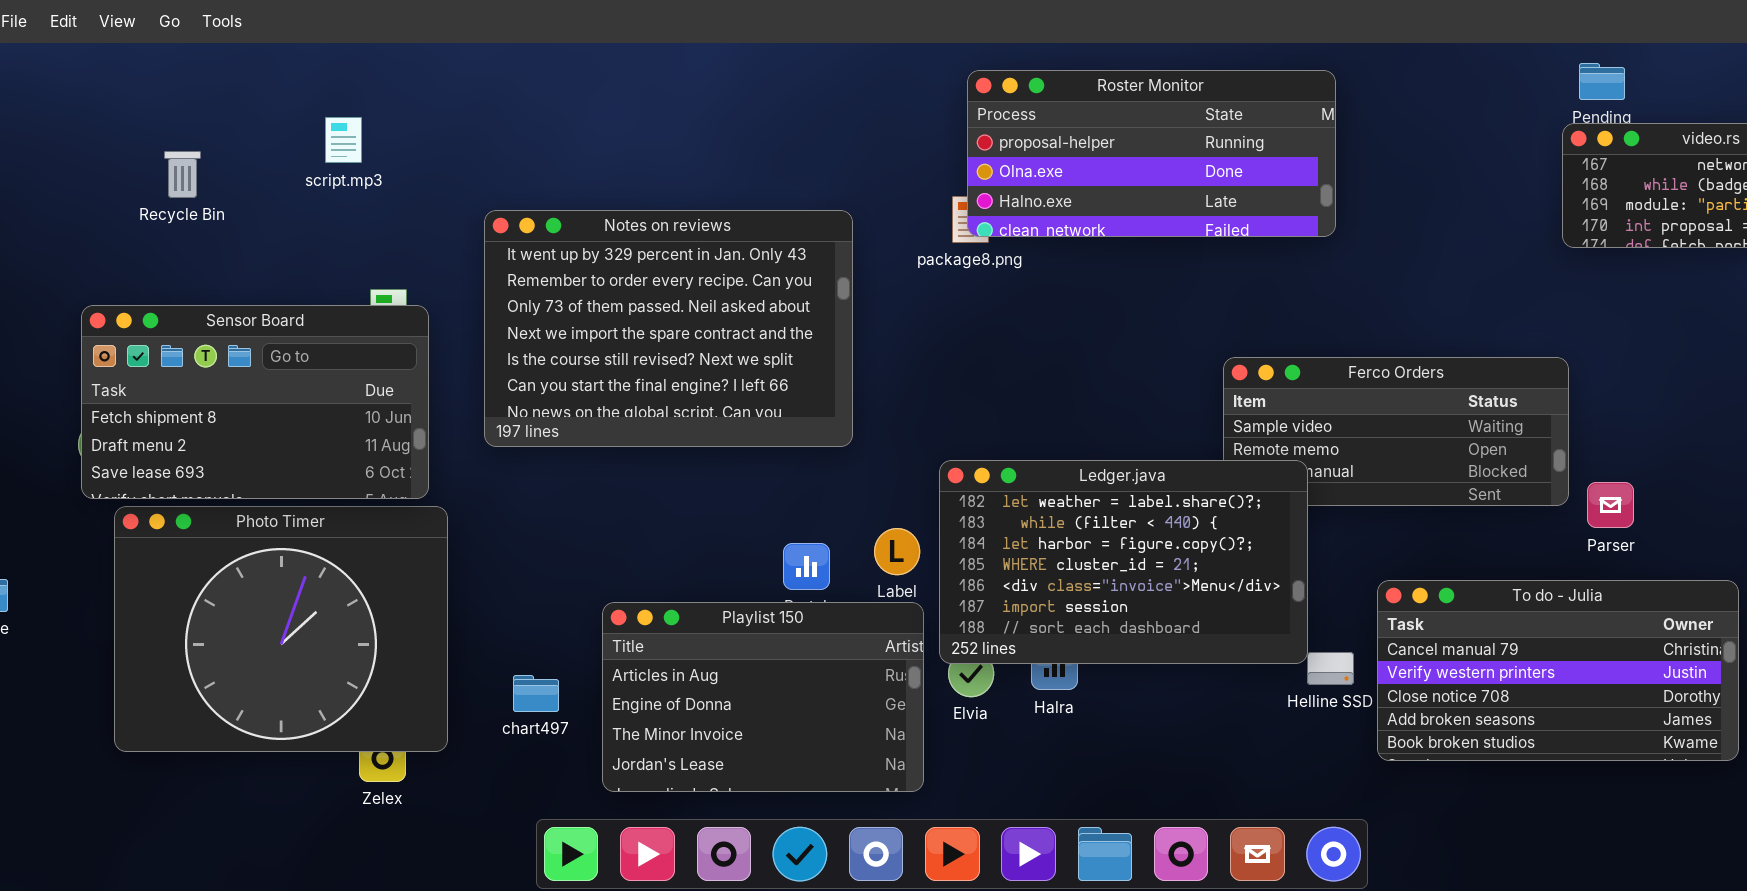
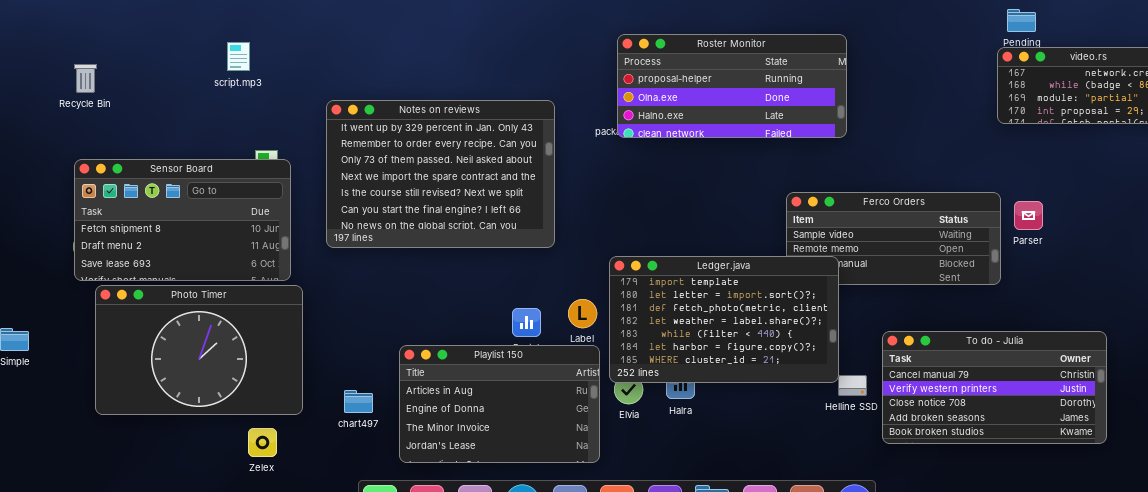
Roster Monitor: [967,70,1336,237] -> [617,34,847,138], moved
Recycle Bin: [164,151,201,198] -> [74,64,97,93], moved
Ledger.java: [939,460,1308,664] -> [609,256,839,383], scrolled up 3 rows
Parser: [1587,482,1634,528] -> [1014,201,1043,230], moved
Photo Timer: [114,506,448,752] -> [95,285,303,415], resized

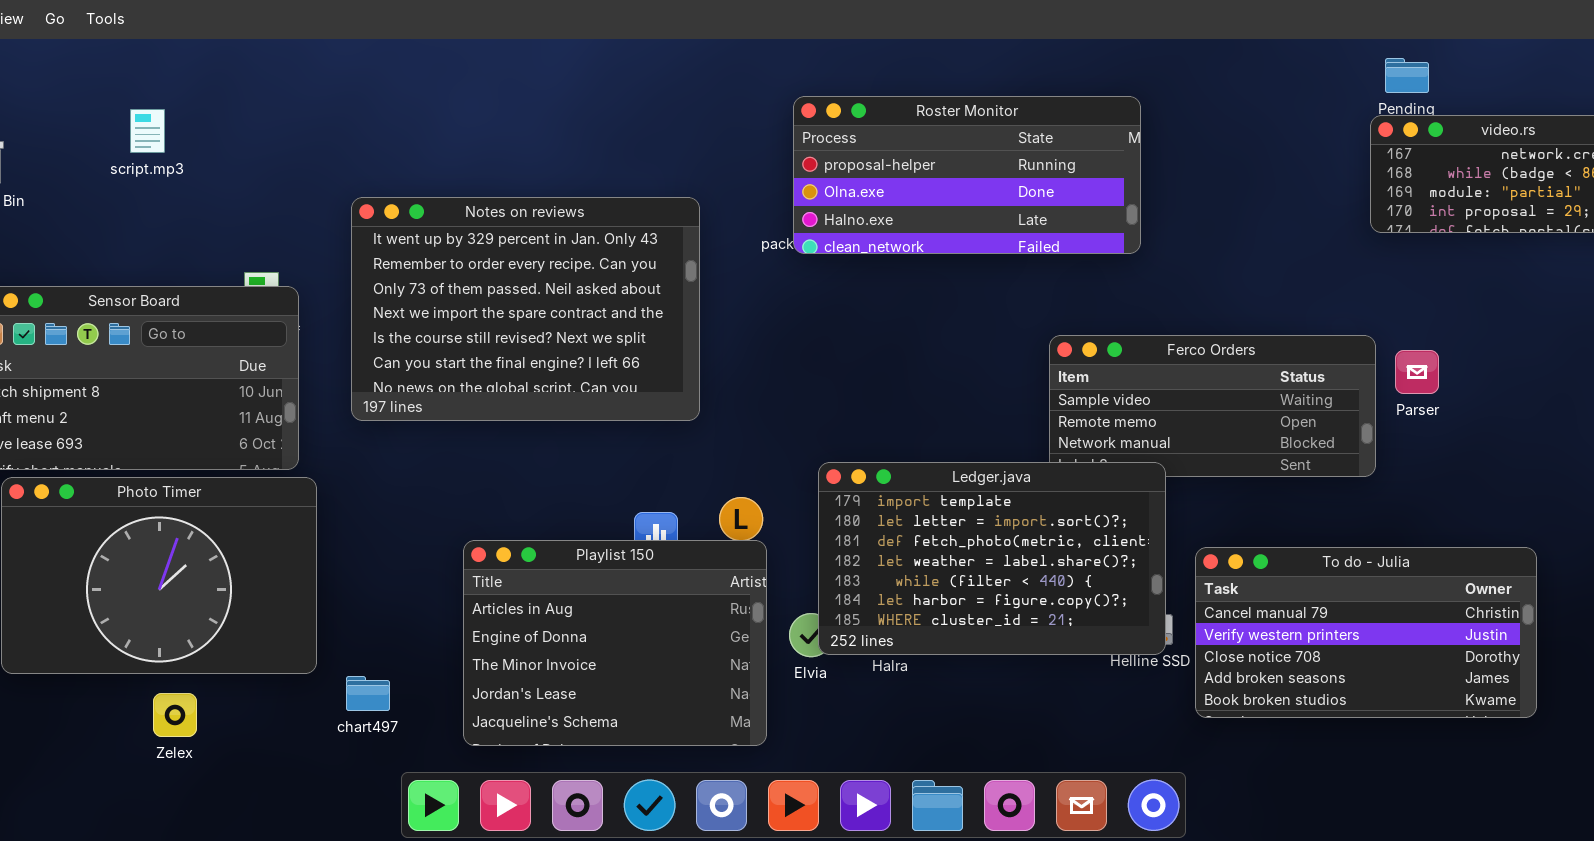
script.mp3: [227,42,250,71] -> [130,109,165,153], moved
Ledger.java: [609,256,839,383] -> [818,462,1166,655], moved
Playlist 150: [399,345,600,463] -> [463,540,767,746], resized
chart497: [344,390,373,413] -> [346,676,390,711], moved
Zelex: [248,428,277,457] -> [153,693,197,737], moved

